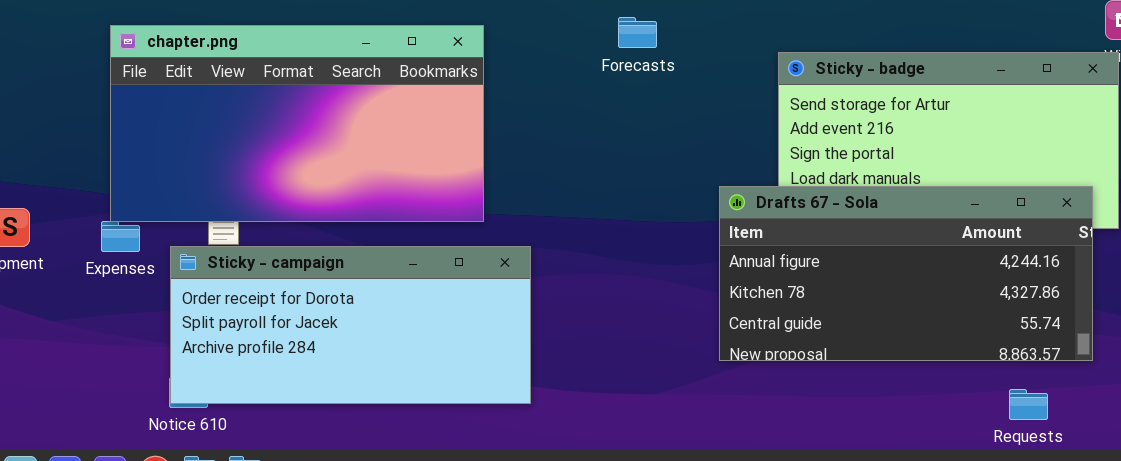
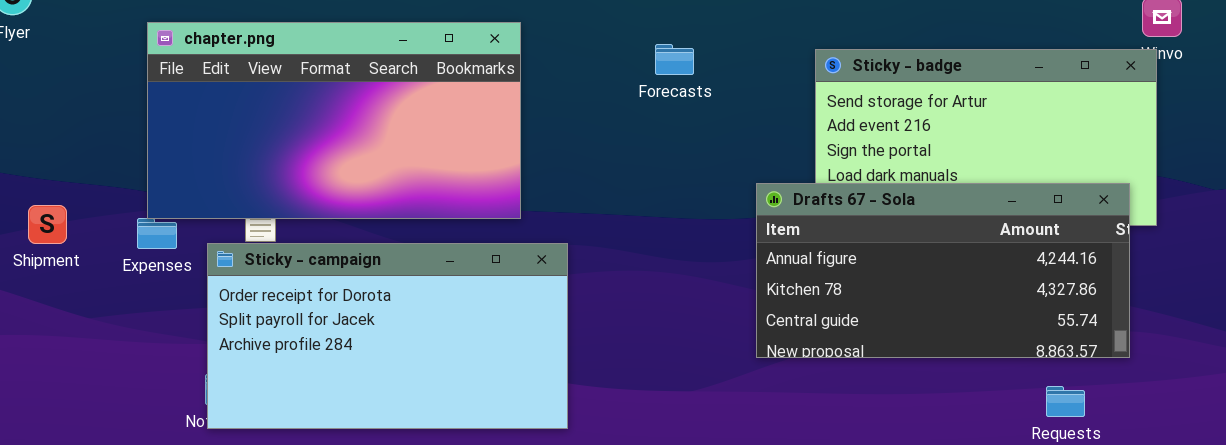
Forecasts: [618,17,657,48] -> [655,44,694,75], moved
Sticky - campaign: [170,246,531,404] -> [207,243,568,429], resized

